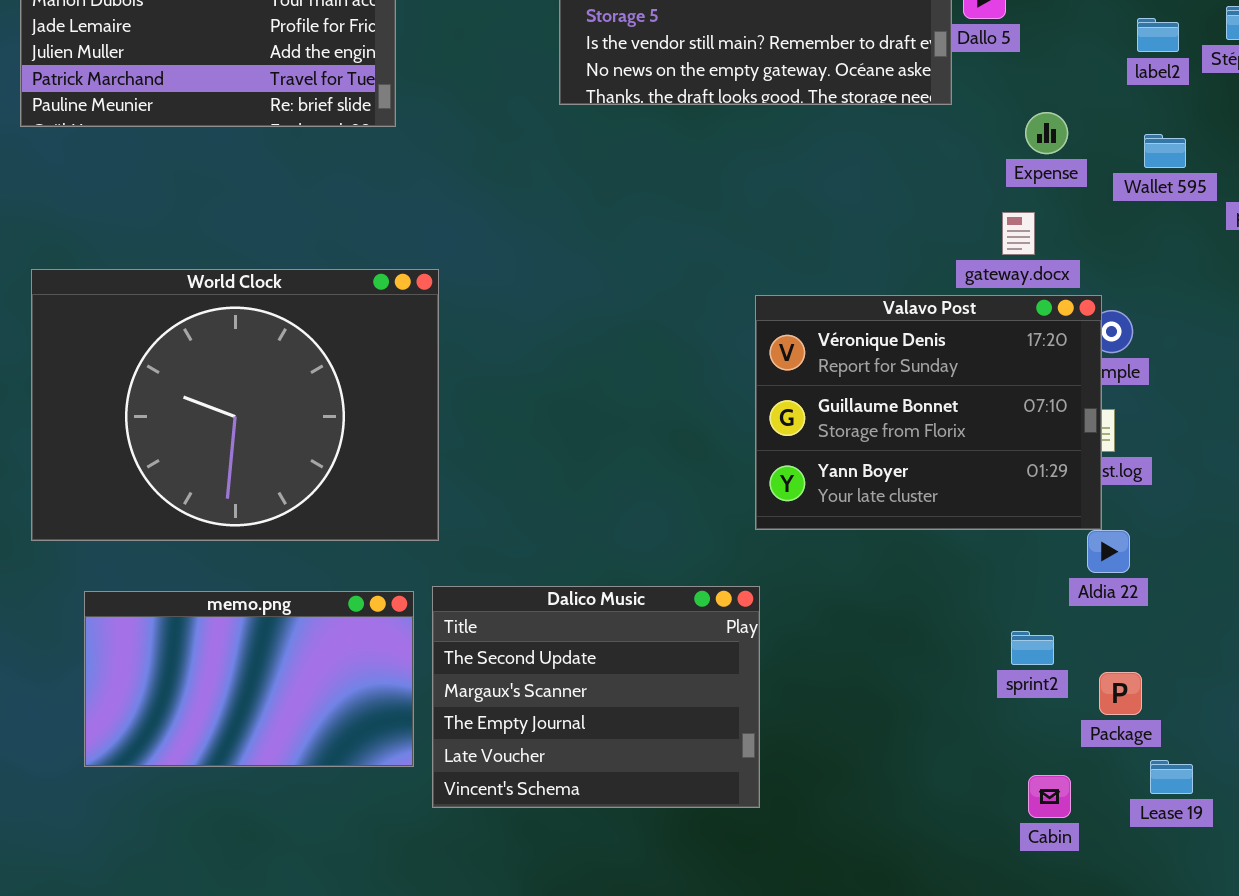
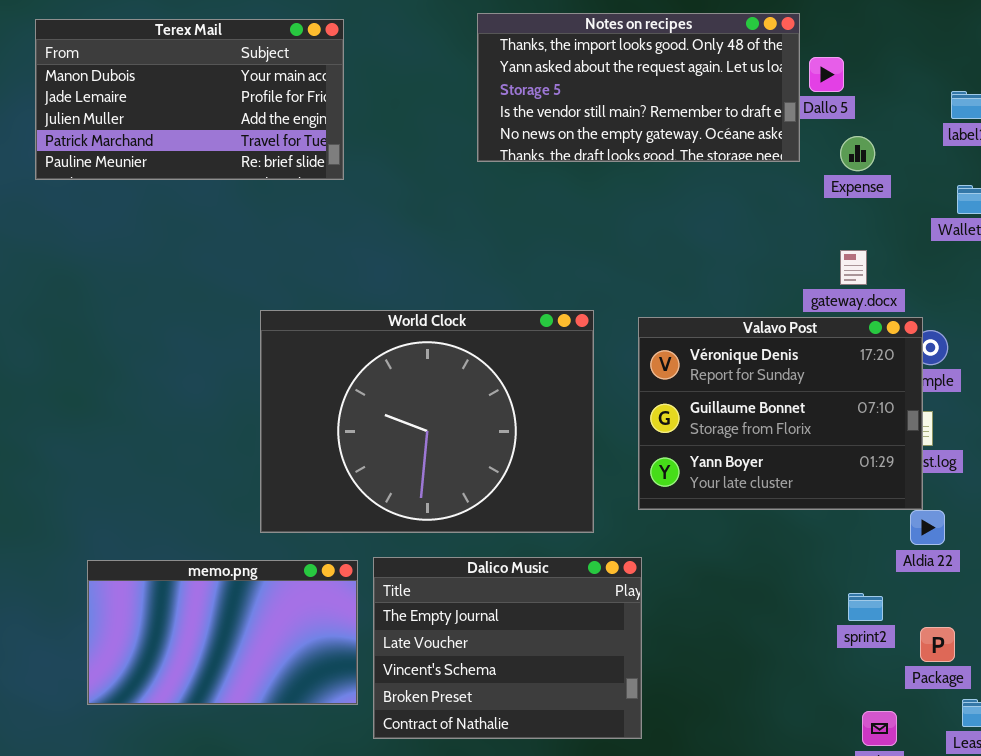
Expense: [1025,112,1068,154] -> [840,136,875,171], moved
World Clock: [31,269,439,541] -> [260,310,594,533], moved
Dalico Music: [432,586,760,808] -> [373,557,642,739], scrolled down 2 rows

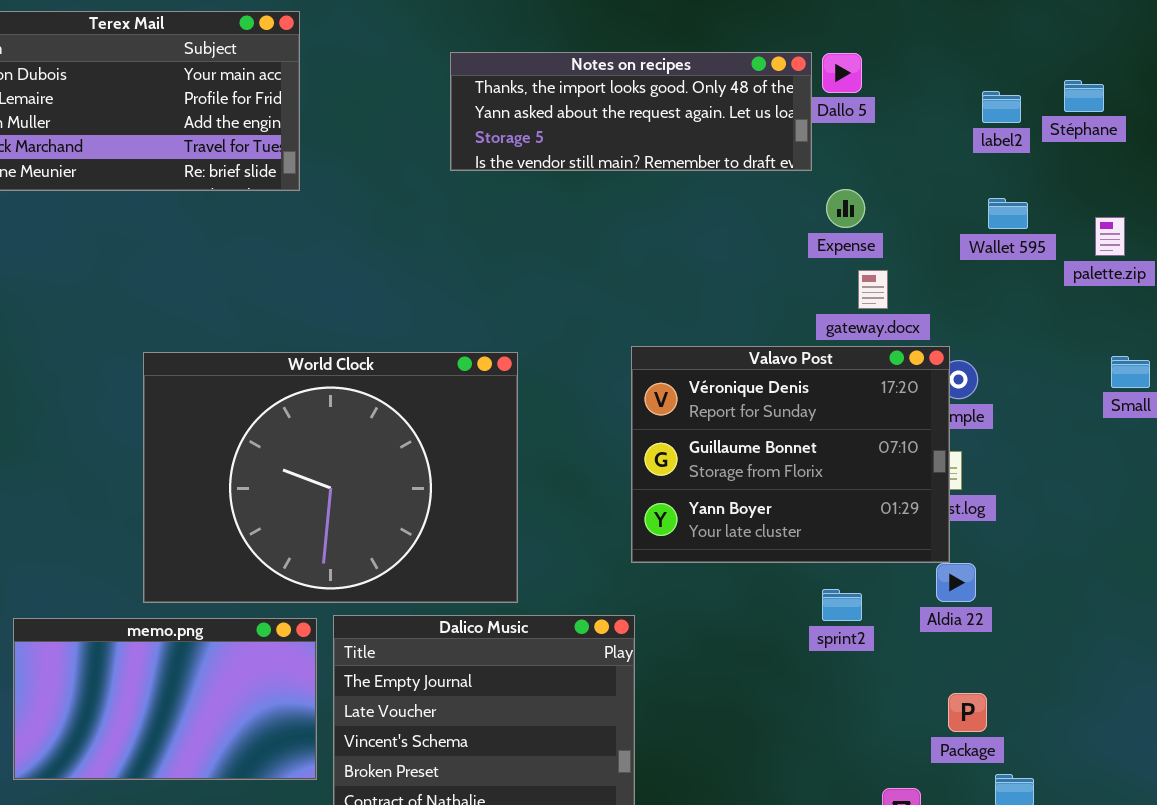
Notes on recipes: [477,13,800,162] -> [450,52,812,171], resized
Expense: [840,136,875,171] -> [826,189,865,228], moved
World Clock: [260,310,594,533] -> [143,352,518,603], moved
sprint2: [848,593,883,621] -> [822,589,862,621], moved

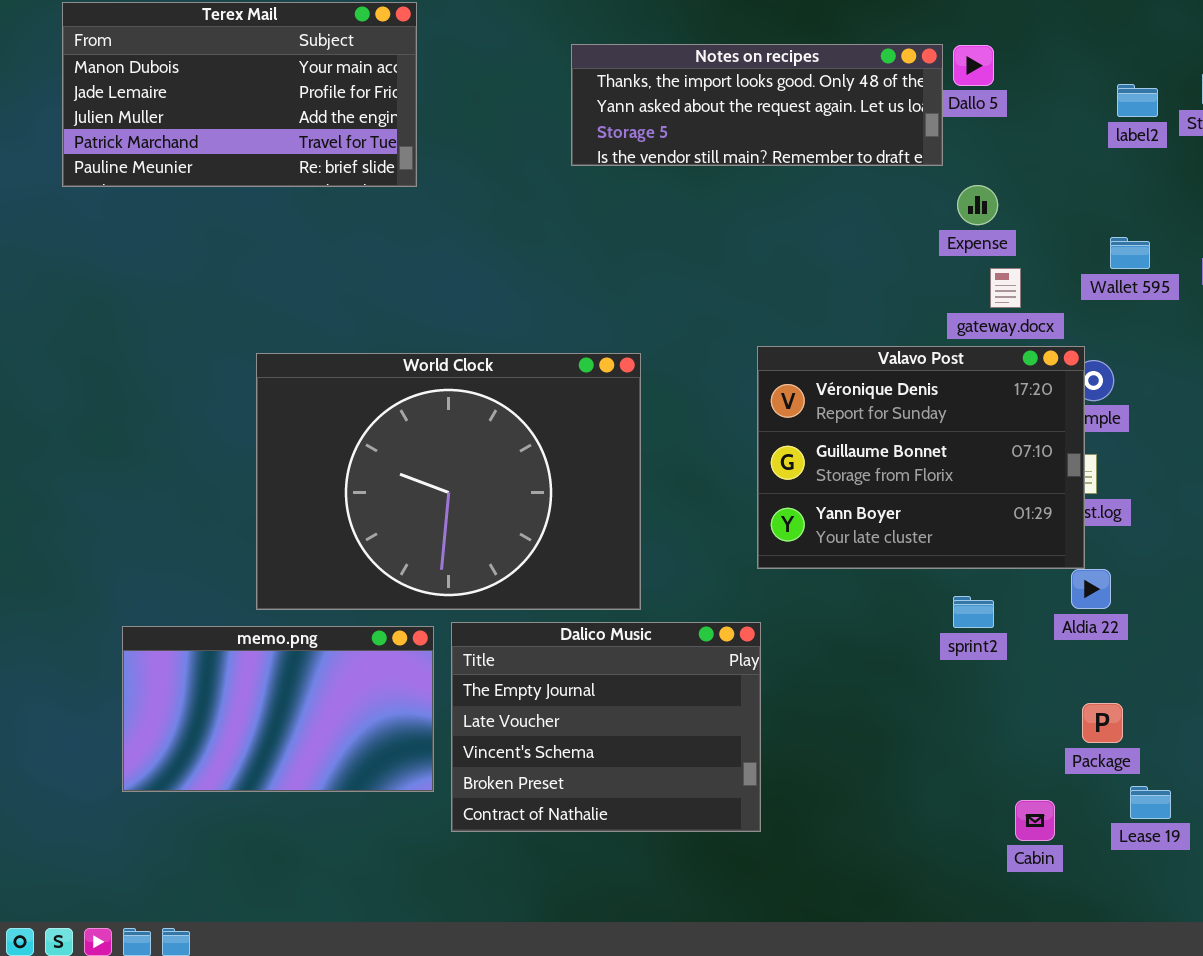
Wallet 595: [988,198,1028,229] -> [1110,237,1150,269], moved

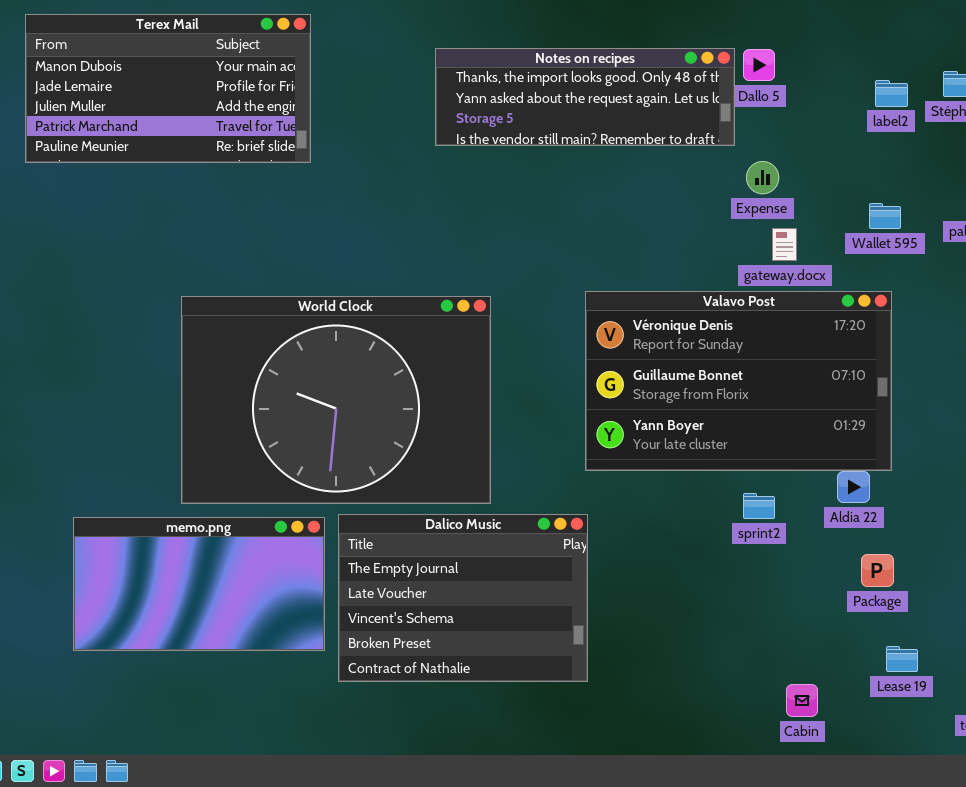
Valavo Post: [757,346,1085,569] -> [585,291,892,471], resized
Package: [1082,703,1123,743] -> [861,554,894,587], moved
Cabin: [1015,800,1055,841] -> [786,684,818,717], moved

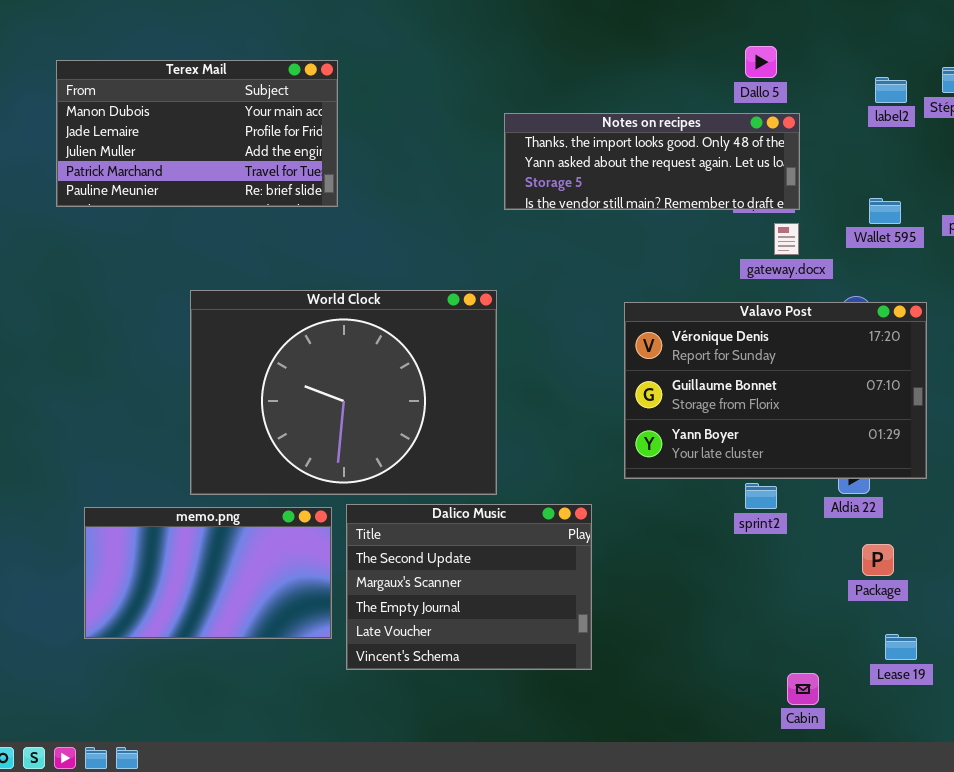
Terex Mail: [25,14,311,163] -> [56,60,338,207], moved
Notes on recipes: [435,48,735,146] -> [504,113,800,210], moved
Valavo Post: [585,291,892,471] -> [624,302,927,479], moved
Dalico Music: [338,514,588,682] -> [346,504,592,670], scrolled up 2 rows

